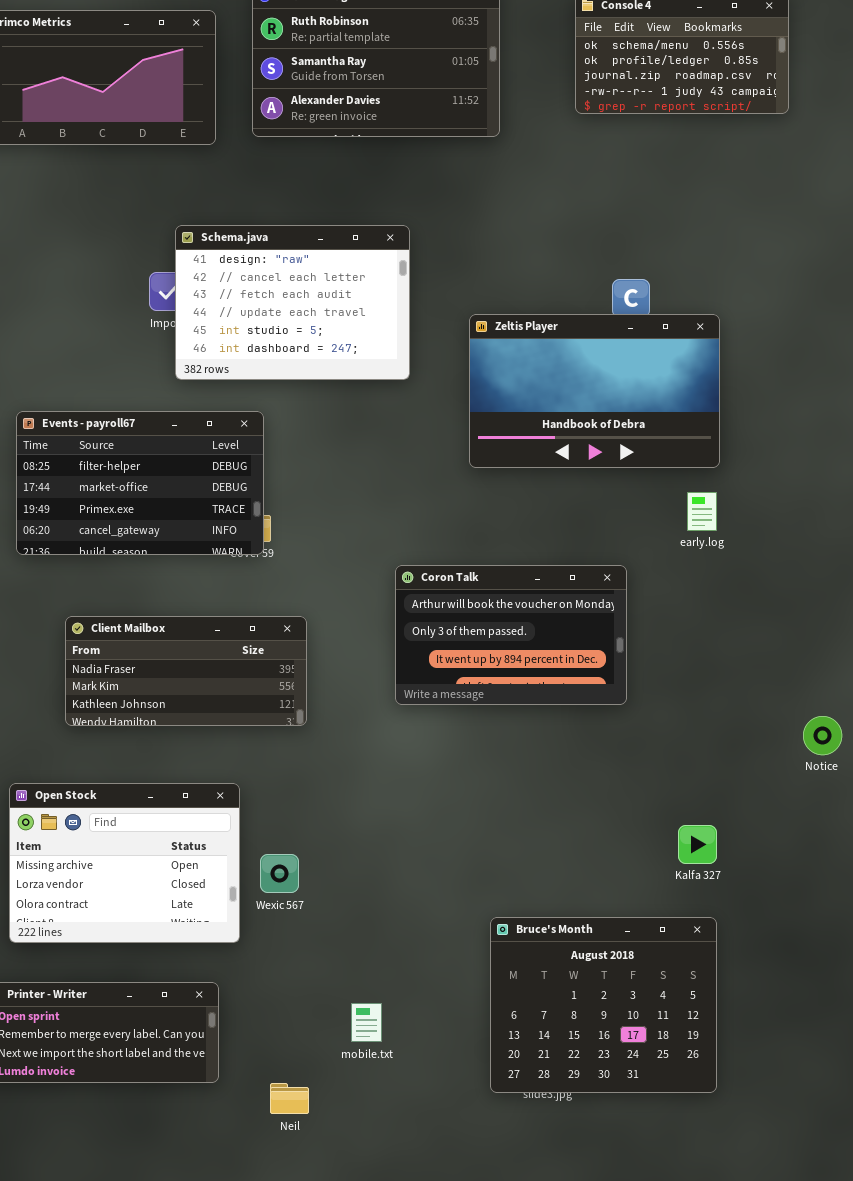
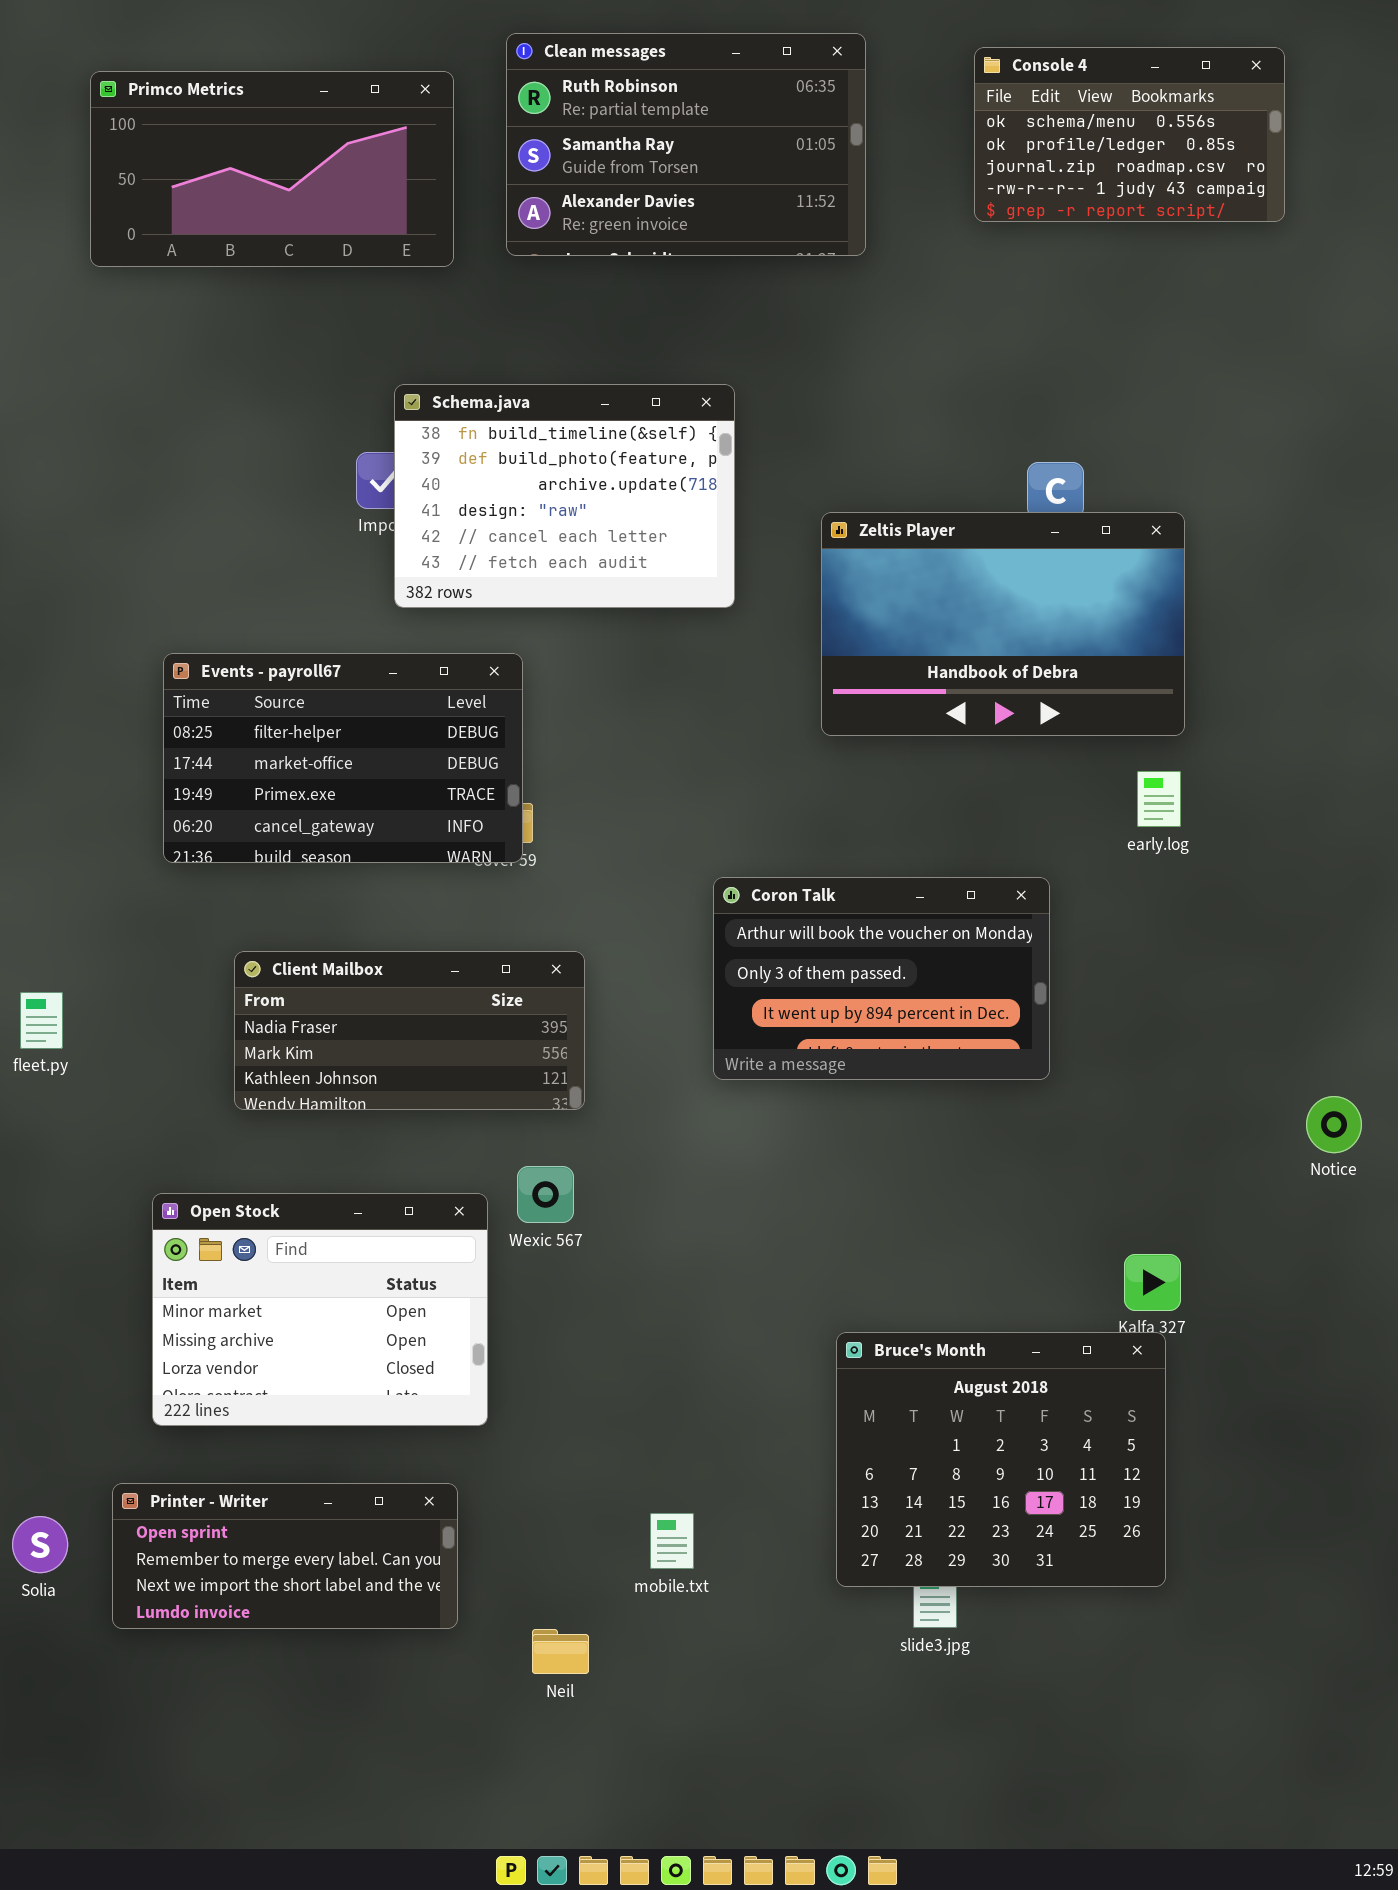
Schema.java: [175,225,410,380] -> [394,384,735,608], scrolled up 3 rows
Open Stock: [9,783,240,943] -> [152,1193,488,1426], scrolled up 1 row
Wexic 567: [260,854,299,893] -> [517,1166,574,1223], moved
Bruce's Month: [490,917,717,1093] -> [836,1332,1166,1587], moved

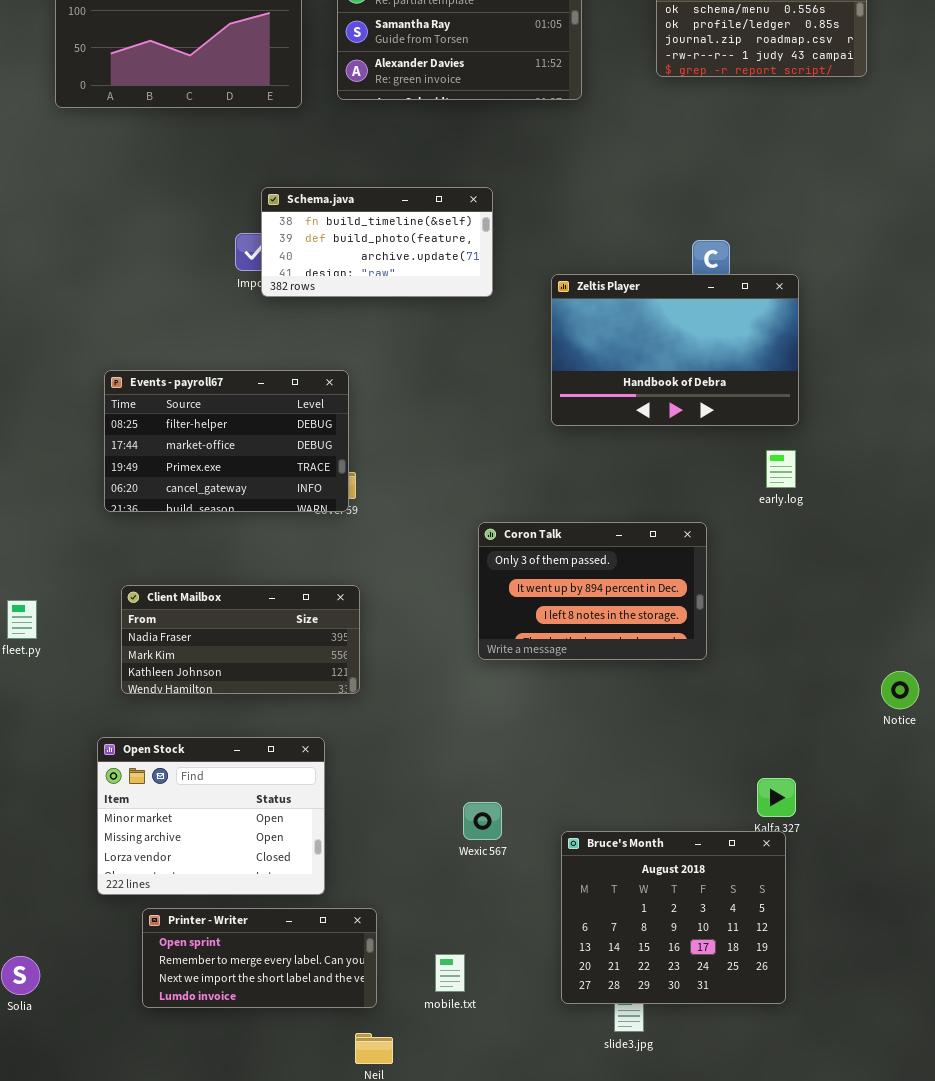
Schema.java: [394,384,735,608] -> [261,187,493,297], resized
Coron Talk: [713,877,1050,1080] -> [478,522,707,660], scrolled down 1 row
Client Mailbox: [234,951,585,1110] -> [121,585,360,694], moved
Wexic 567: [517,1166,574,1223] -> [463,802,502,840], moved
Printer - Writer: [112,1483,458,1629] -> [142,908,377,1008], moved

